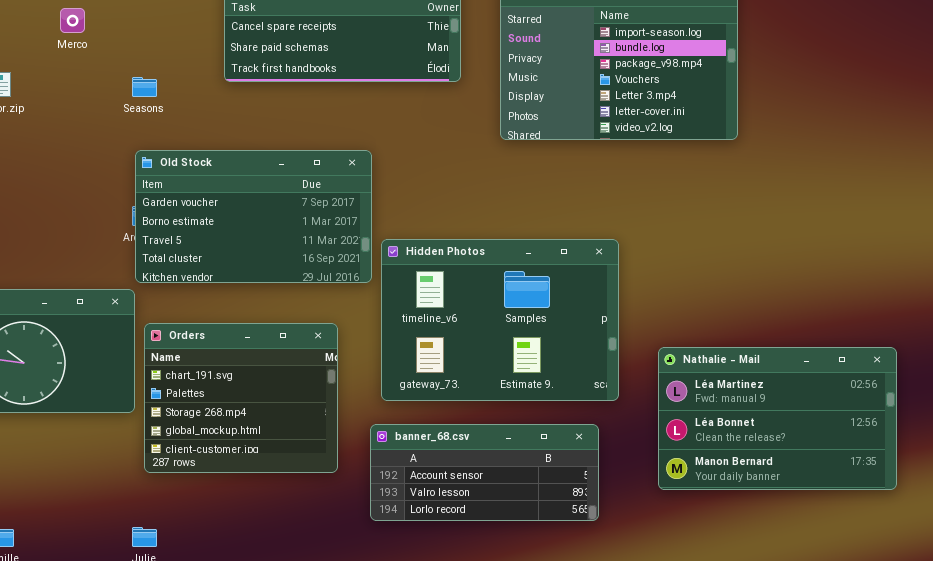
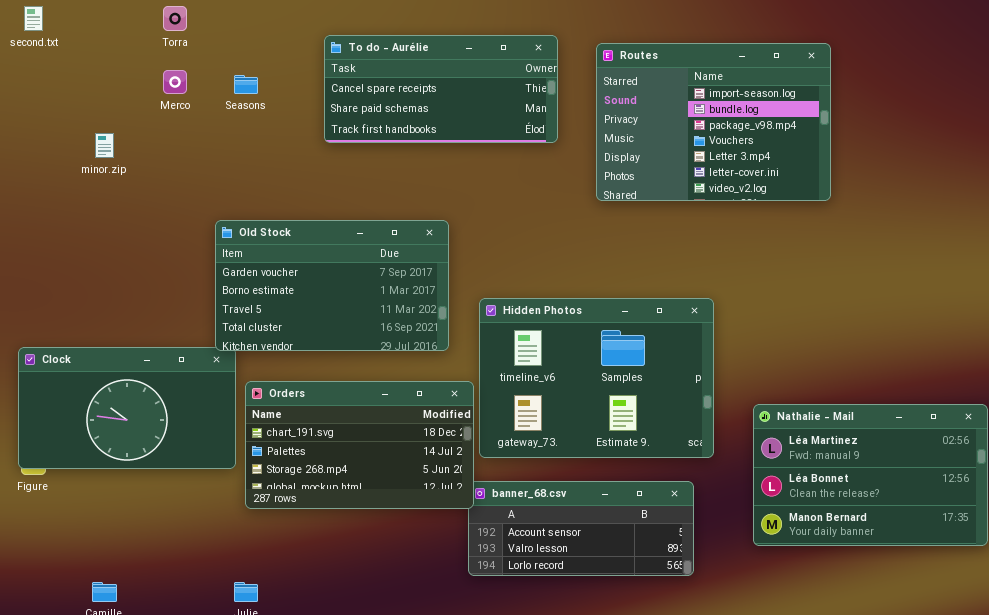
Seasons: [132,77,157,97] -> [234,75,258,94], moved
Old Stock: [135,150,372,283] -> [215,220,449,351], moved
Orders: [144,323,338,473] -> [245,381,474,509], resized

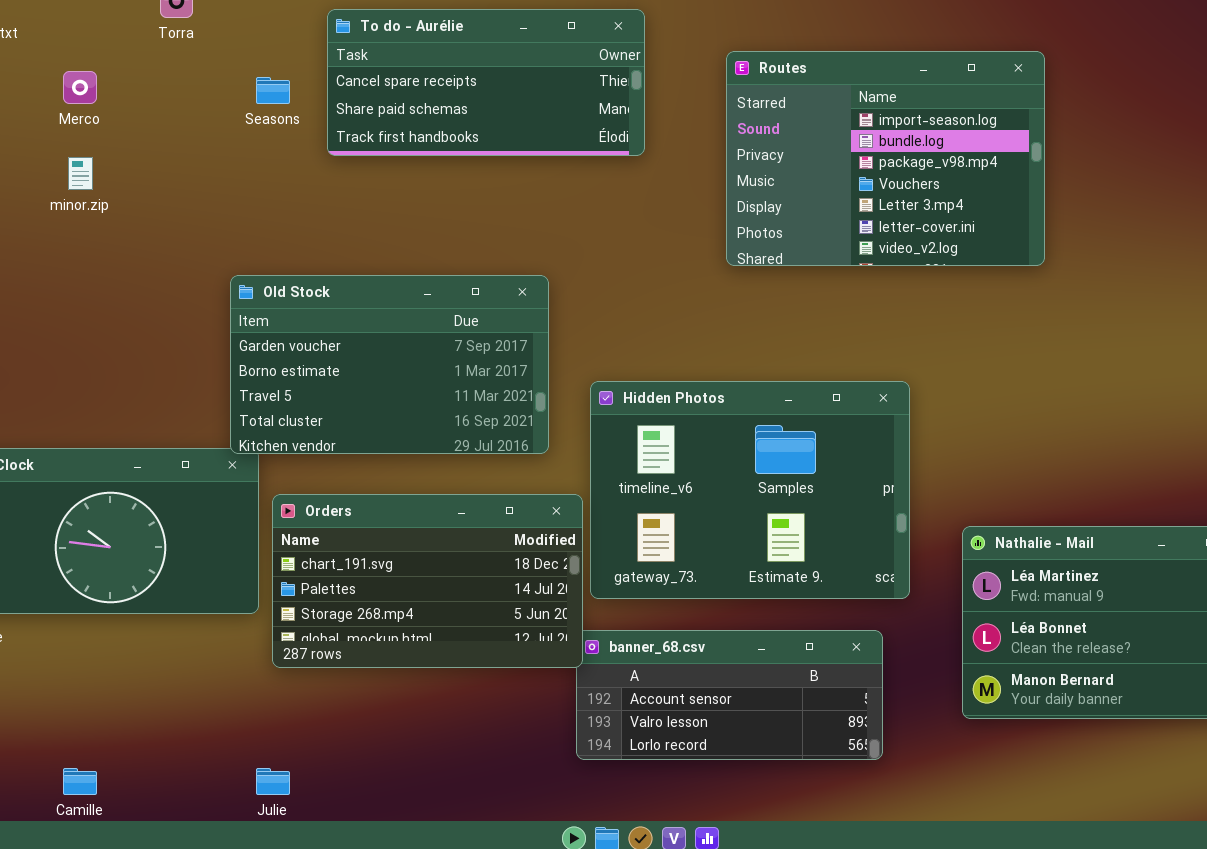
To do - Aurélie: [324,35,558,143] -> [327,9,645,156], moved
Routes: [596,43,831,201] -> [726,51,1045,266], moved
Merco: [163,70,187,94] -> [63,71,97,104], moved

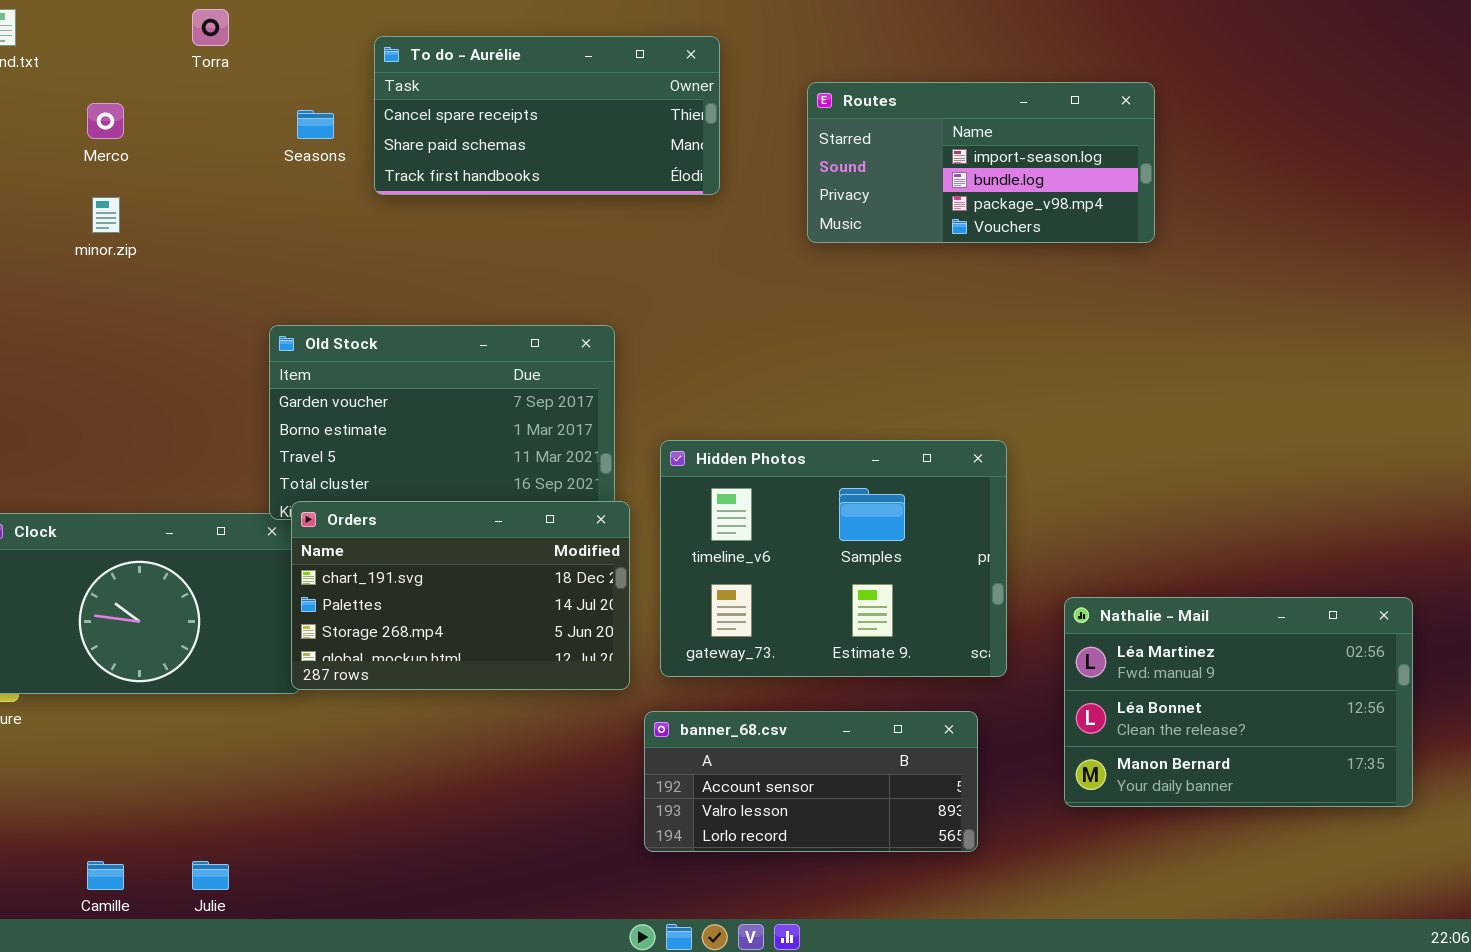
Routes: [726,51,1045,266] -> [807,82,1155,243], resized
Orders: [272,494,583,668] -> [291,501,630,690], moved
Julie: [256,768,290,795] -> [192,861,229,890], moved

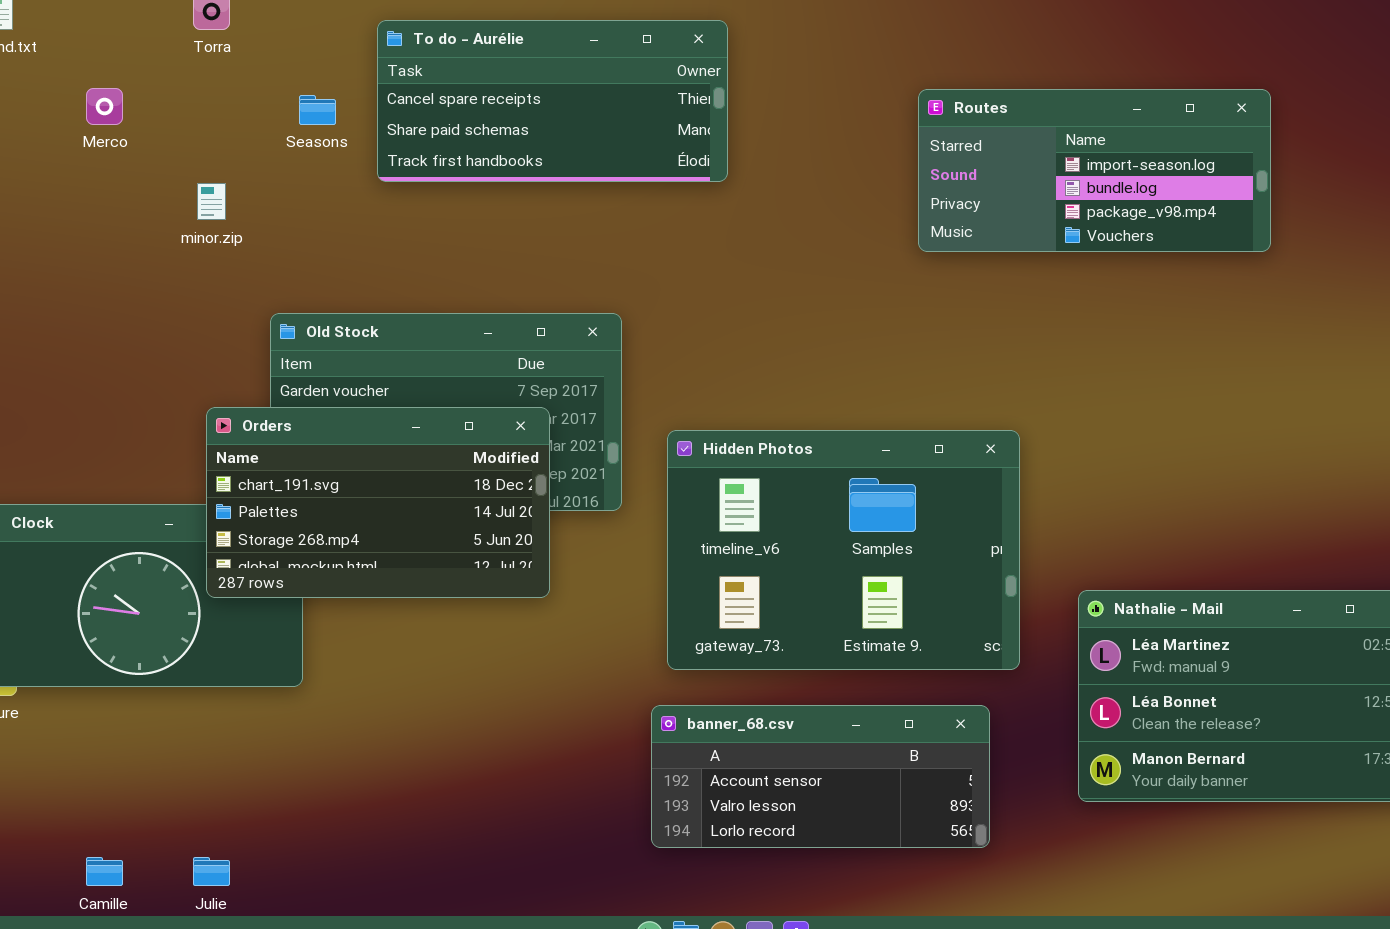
Routes: [807,82,1155,243] -> [918,89,1271,252], moved
minor.zip: [92,197,120,233] -> [197,183,226,220], moved
Orders: [291,501,630,690] -> [206,407,550,598], moved

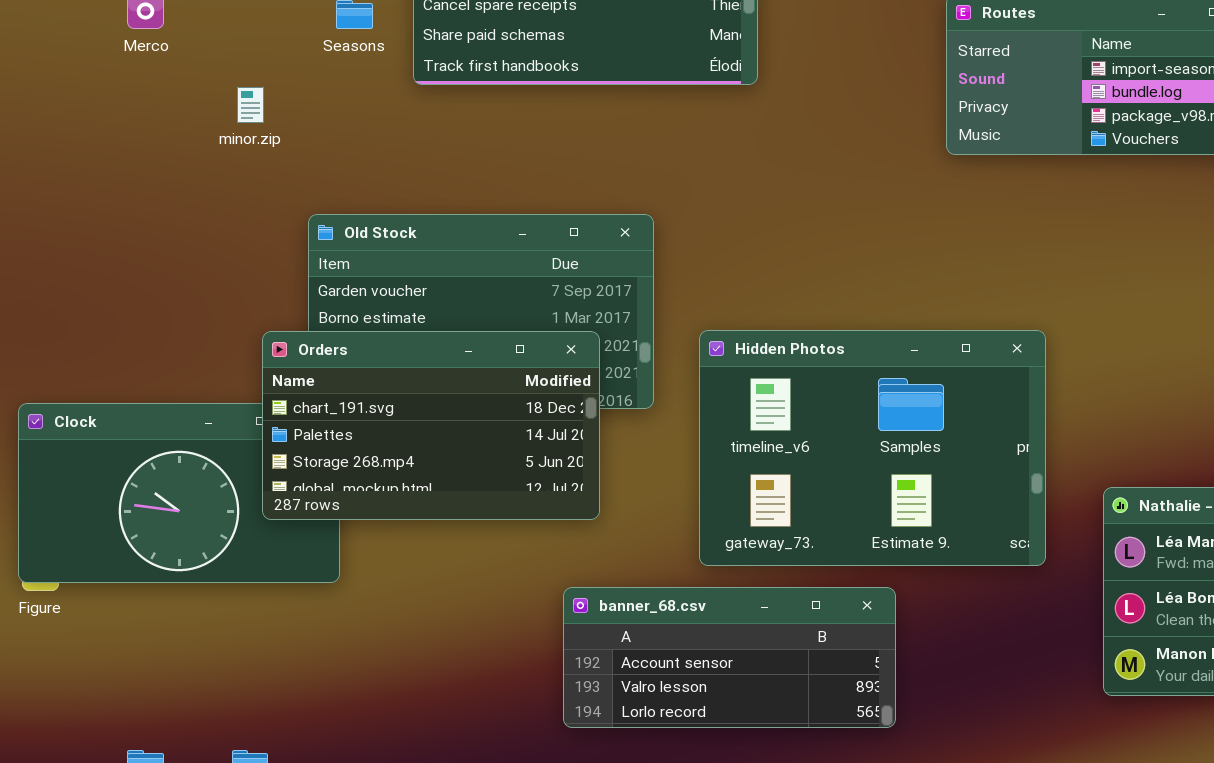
Orders: [206,407,550,598] -> [262,331,600,520], moved
banner_68.csv: [651,705,990,848] -> [563,587,896,728], moved

